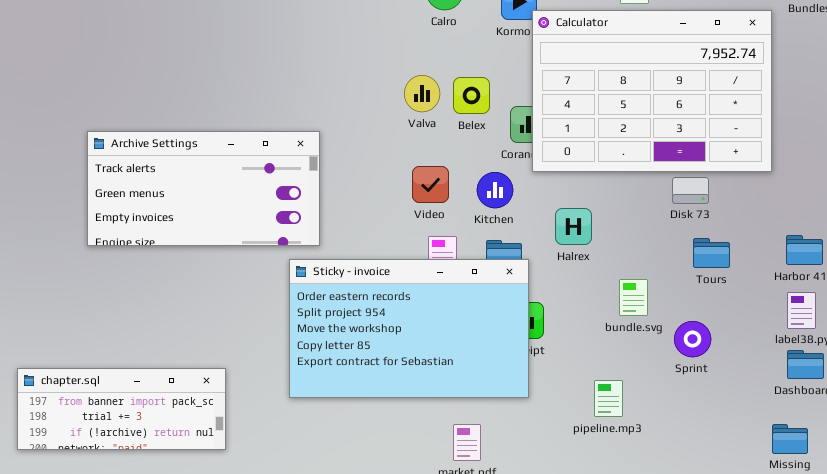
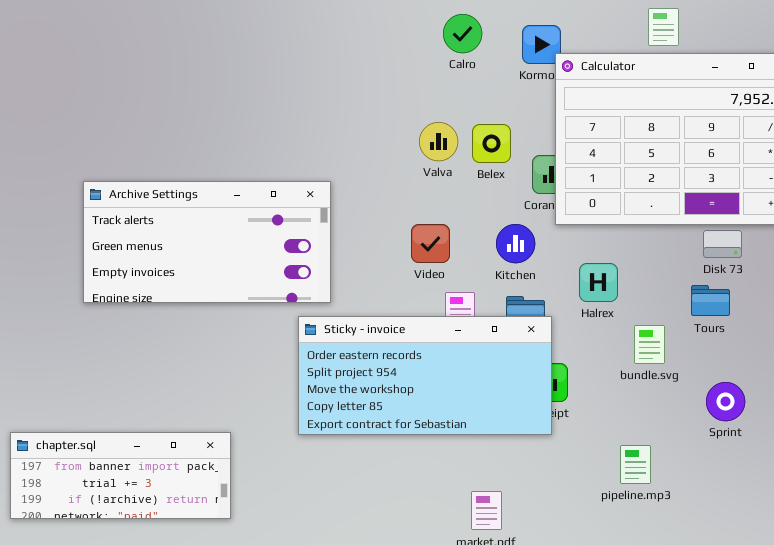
Video: [412,166,449,203] -> [411,224,450,263], moved
Tours: [693,238,730,268] -> [691,285,730,316], moved
Sticky - invoice: [289,259,529,398] -> [298,316,552,435], resized
bundle.svg: [619,279,648,316] -> [634,325,665,364], moved

